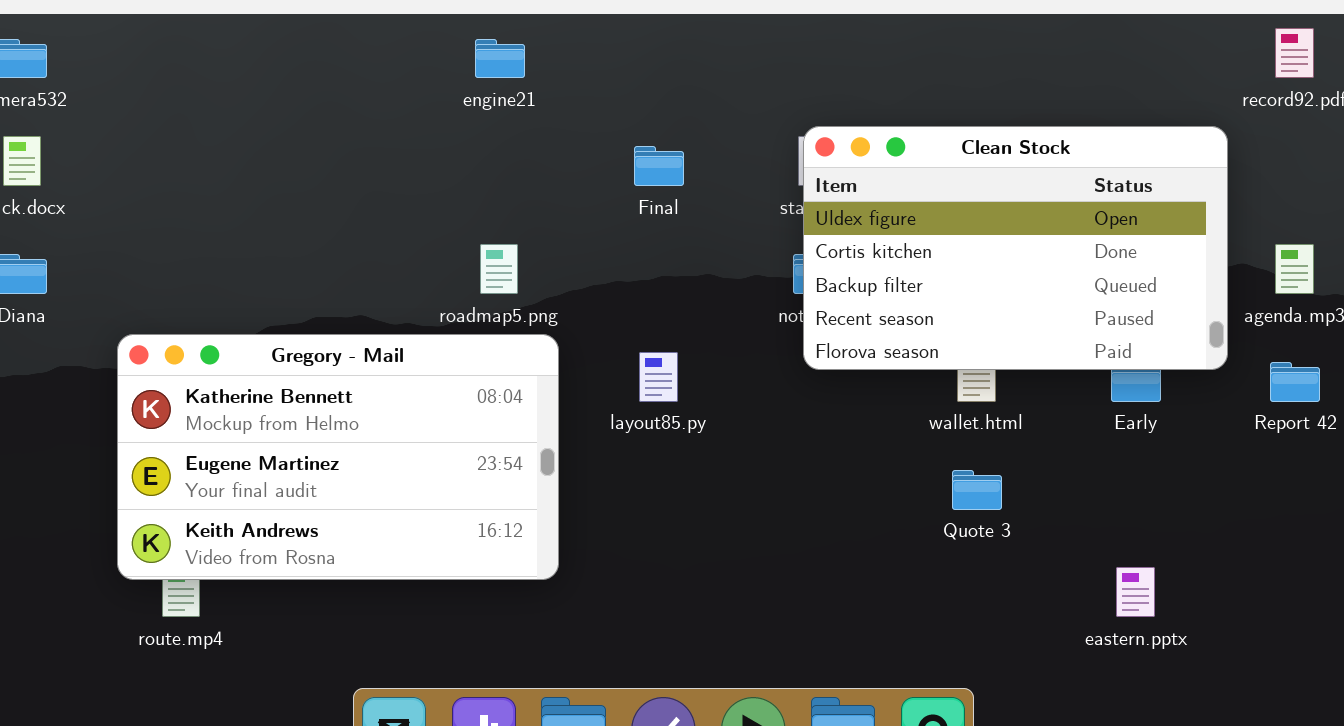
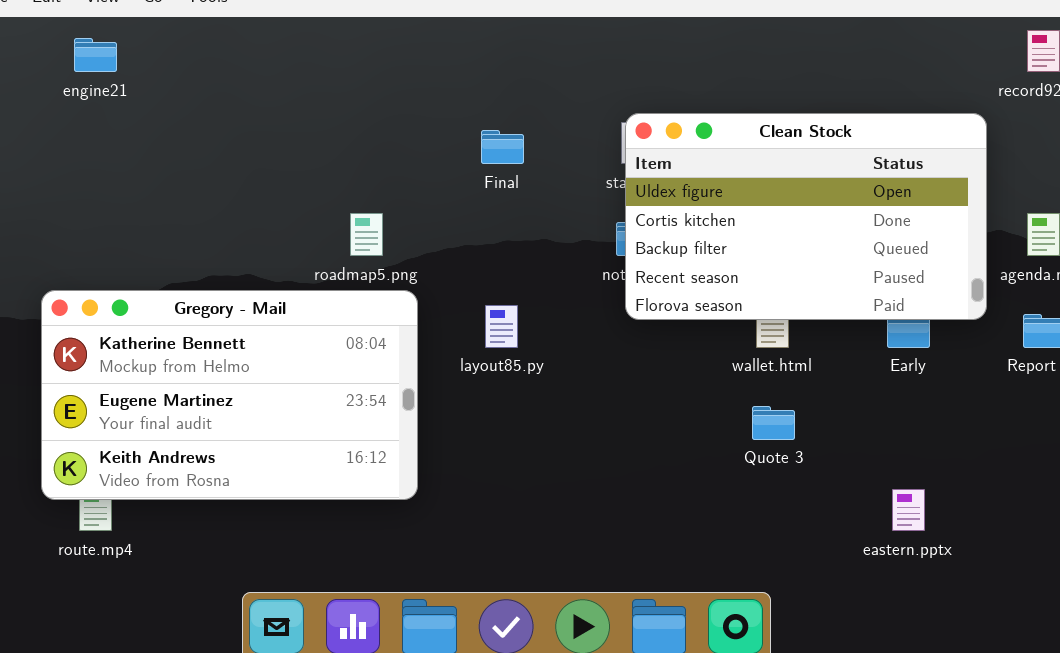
engine21: [475,39,525,78] -> [74,38,117,72], moved

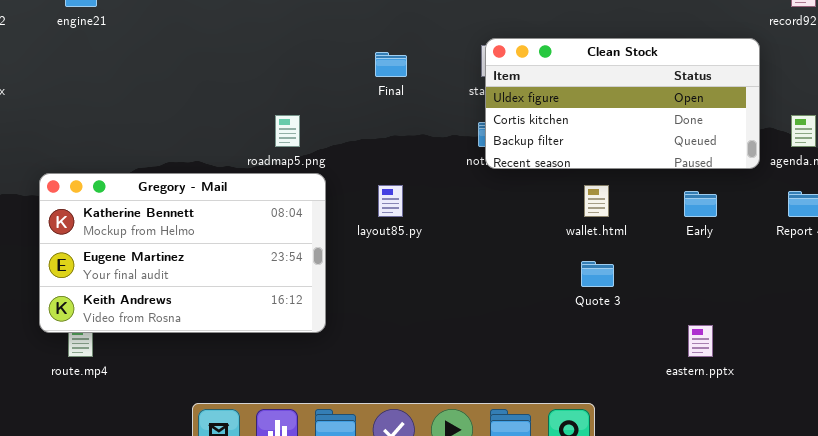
Clean Stock: [625,113,987,320] -> [485,38,760,169], resized

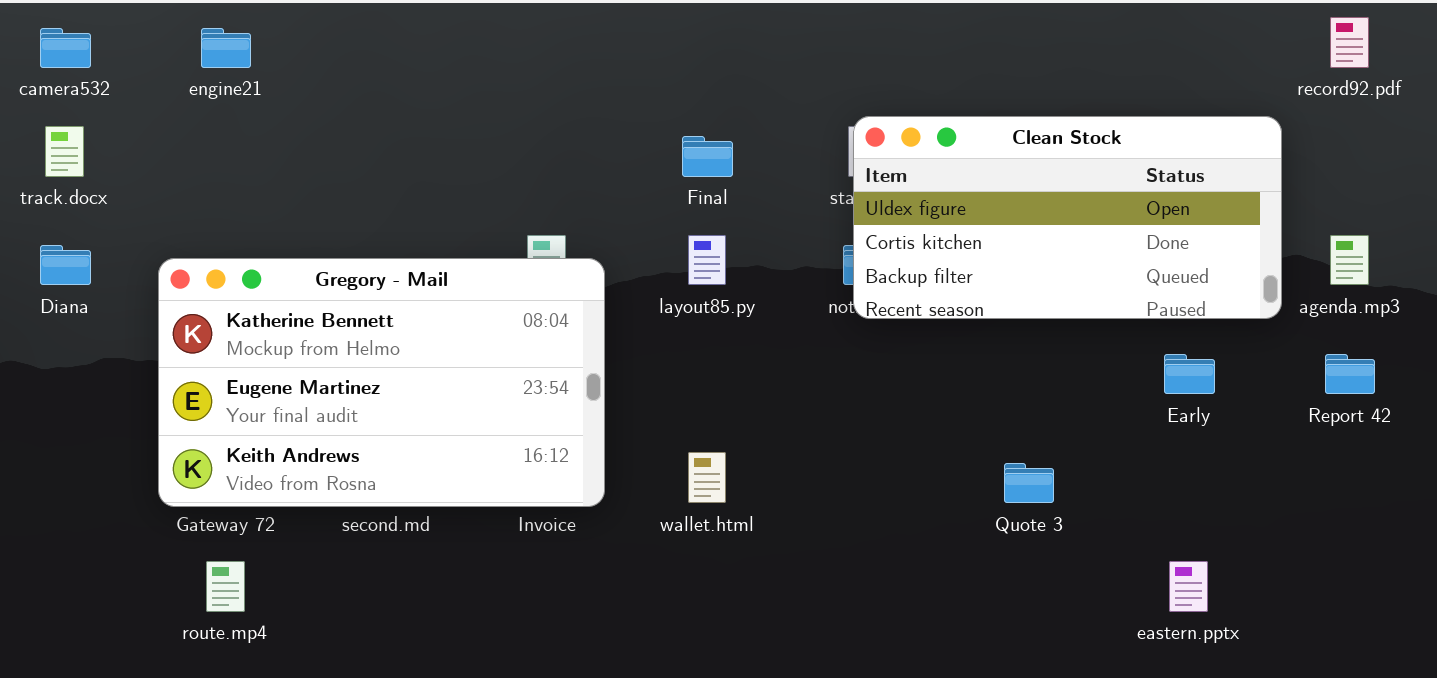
Gregory - Mail: [39,173,326,333] -> [158,258,605,507], moved
layout85.py: [378,185,403,217] -> [688,235,726,285], moved
wallet.html: [584,185,609,217] -> [688,452,726,503], moved

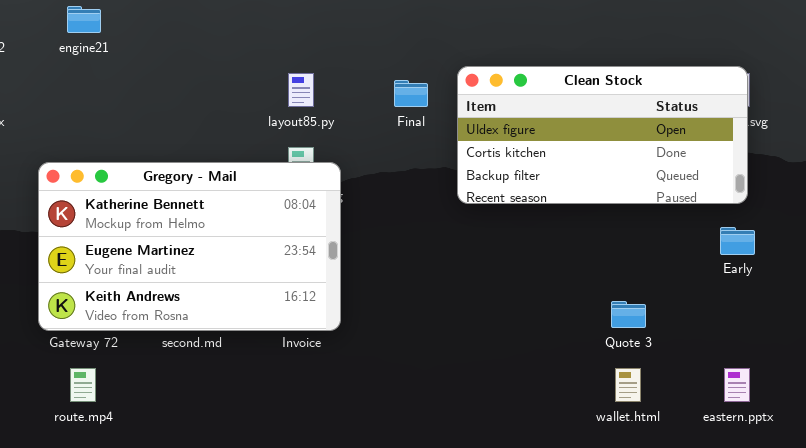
Clean Stock: [853,116,1282,319] -> [457,66,748,204], moved
layout85.py: [688,235,726,285] -> [288,73,314,107], moved
wallet.html: [688,452,726,503] -> [615,368,641,402], moved

